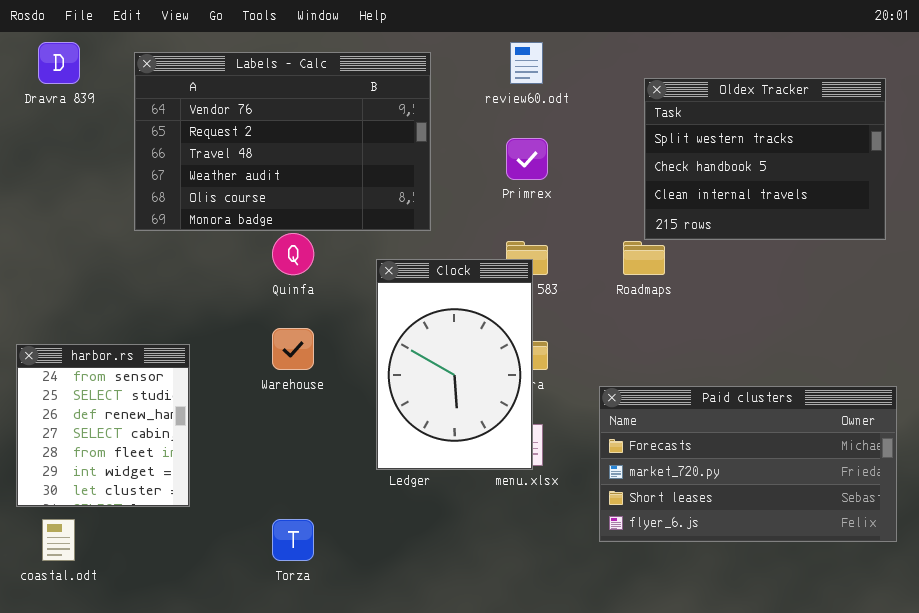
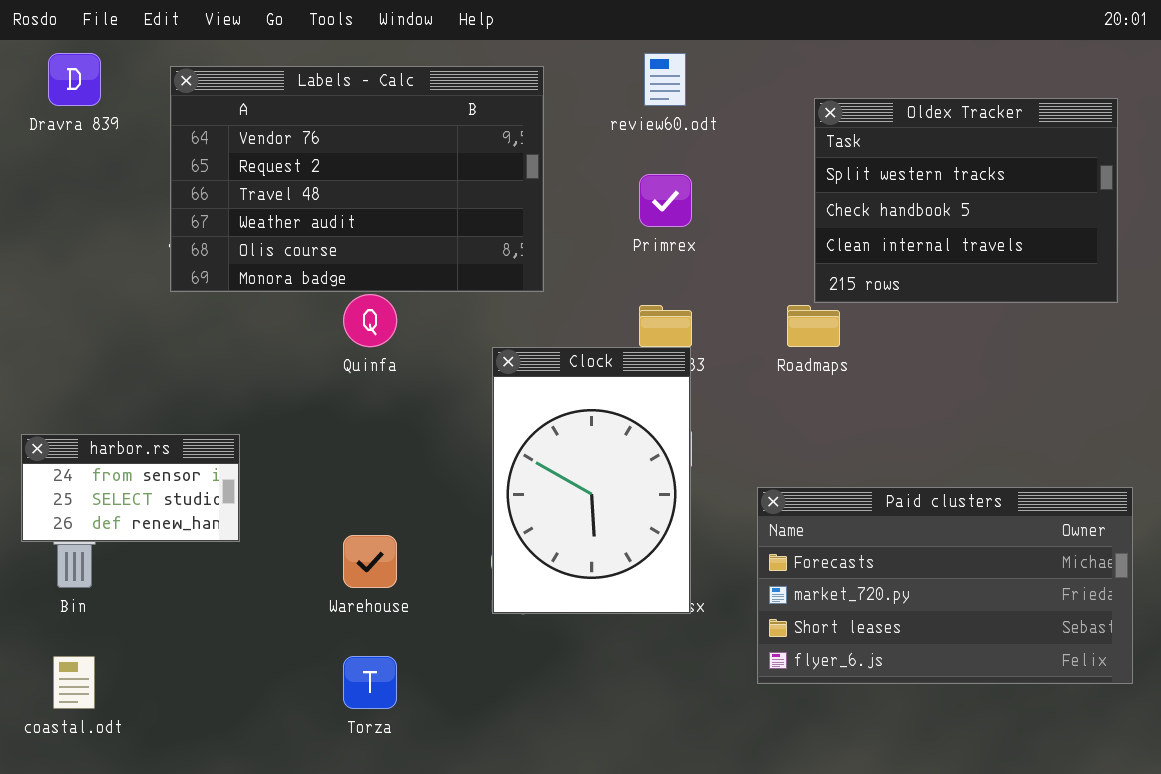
Clock: [376,259,533,470] -> [492,347,691,614], moved
Warehouse: [272,328,314,370] -> [343,535,397,588], moved
harbor.rs: [16,344,190,507] -> [21,434,240,542], resized

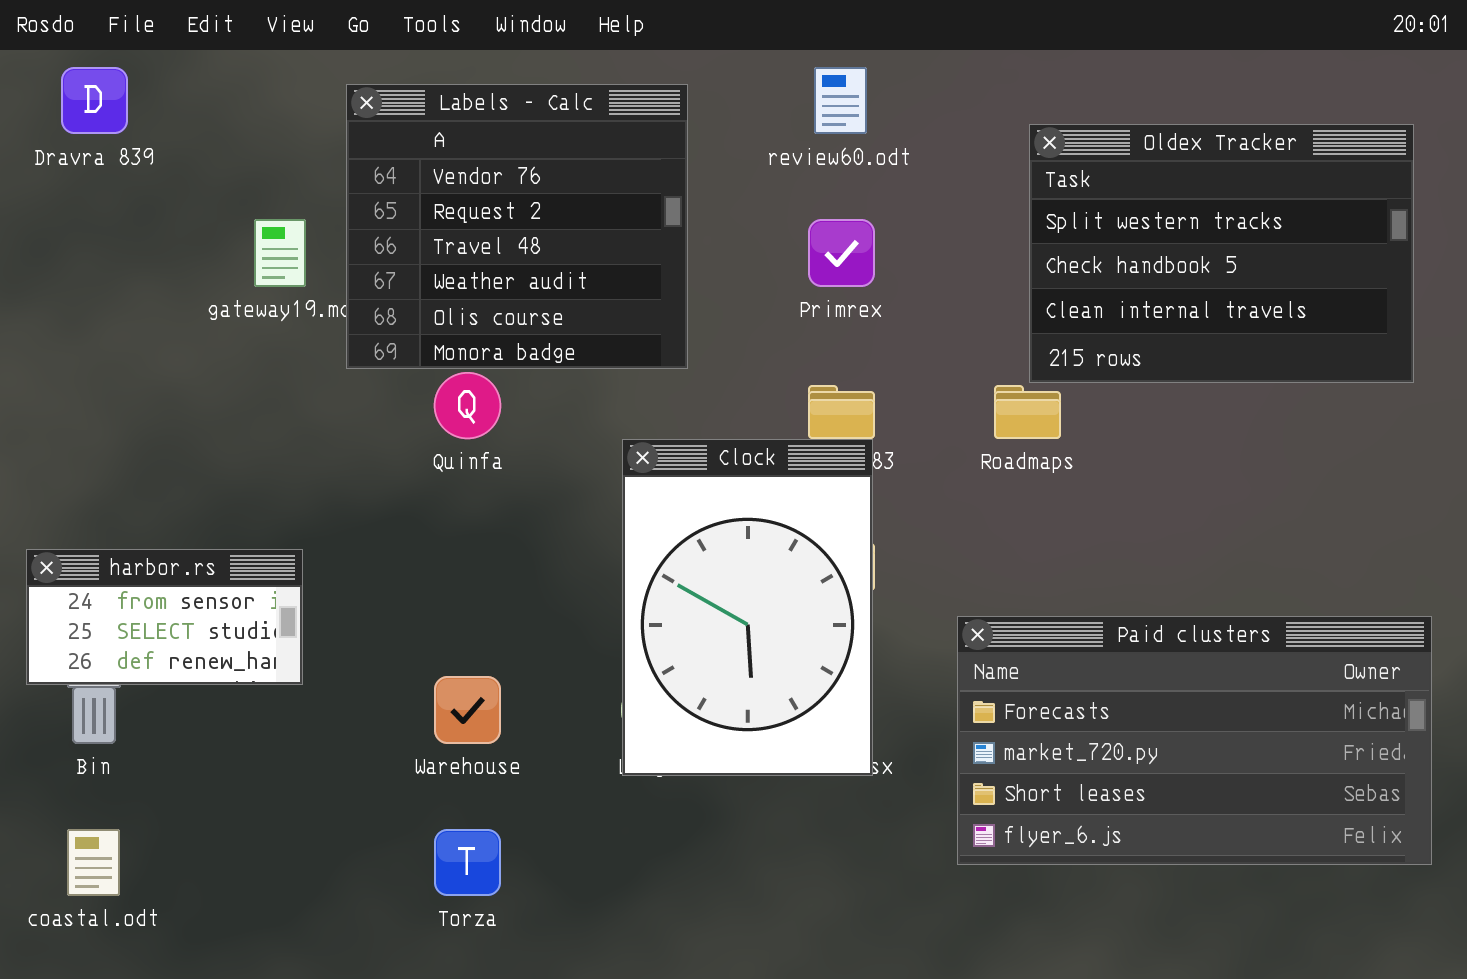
Labels - Calc: [170,66,544,292] -> [346,84,688,369], resized

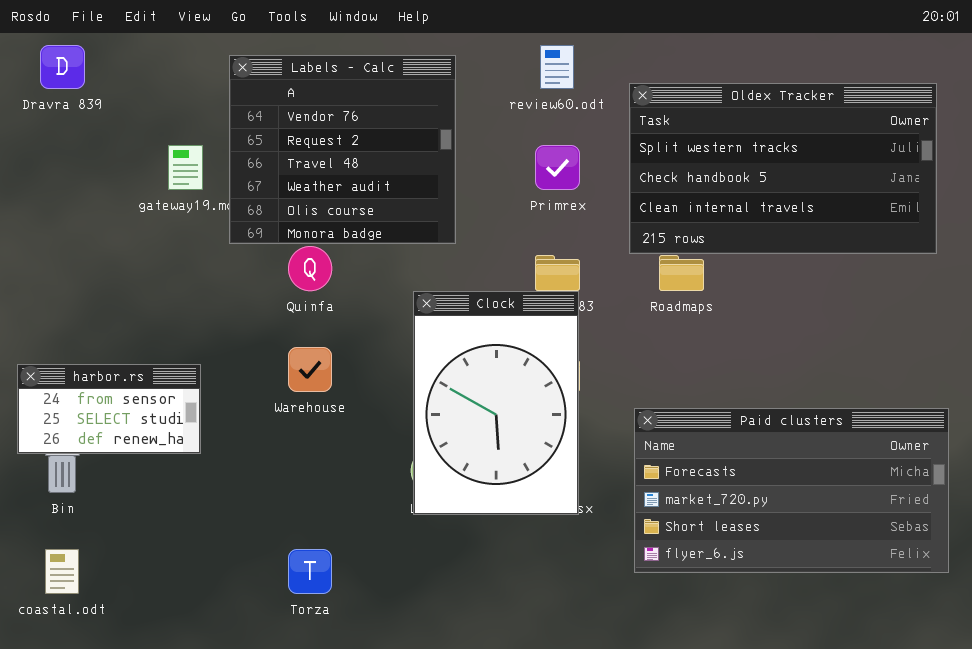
Oldex Tracker: [1029,124,1414,383] -> [629,83,937,254], resized
Warehouse: [434,676,501,744] -> [288,347,332,392], moved

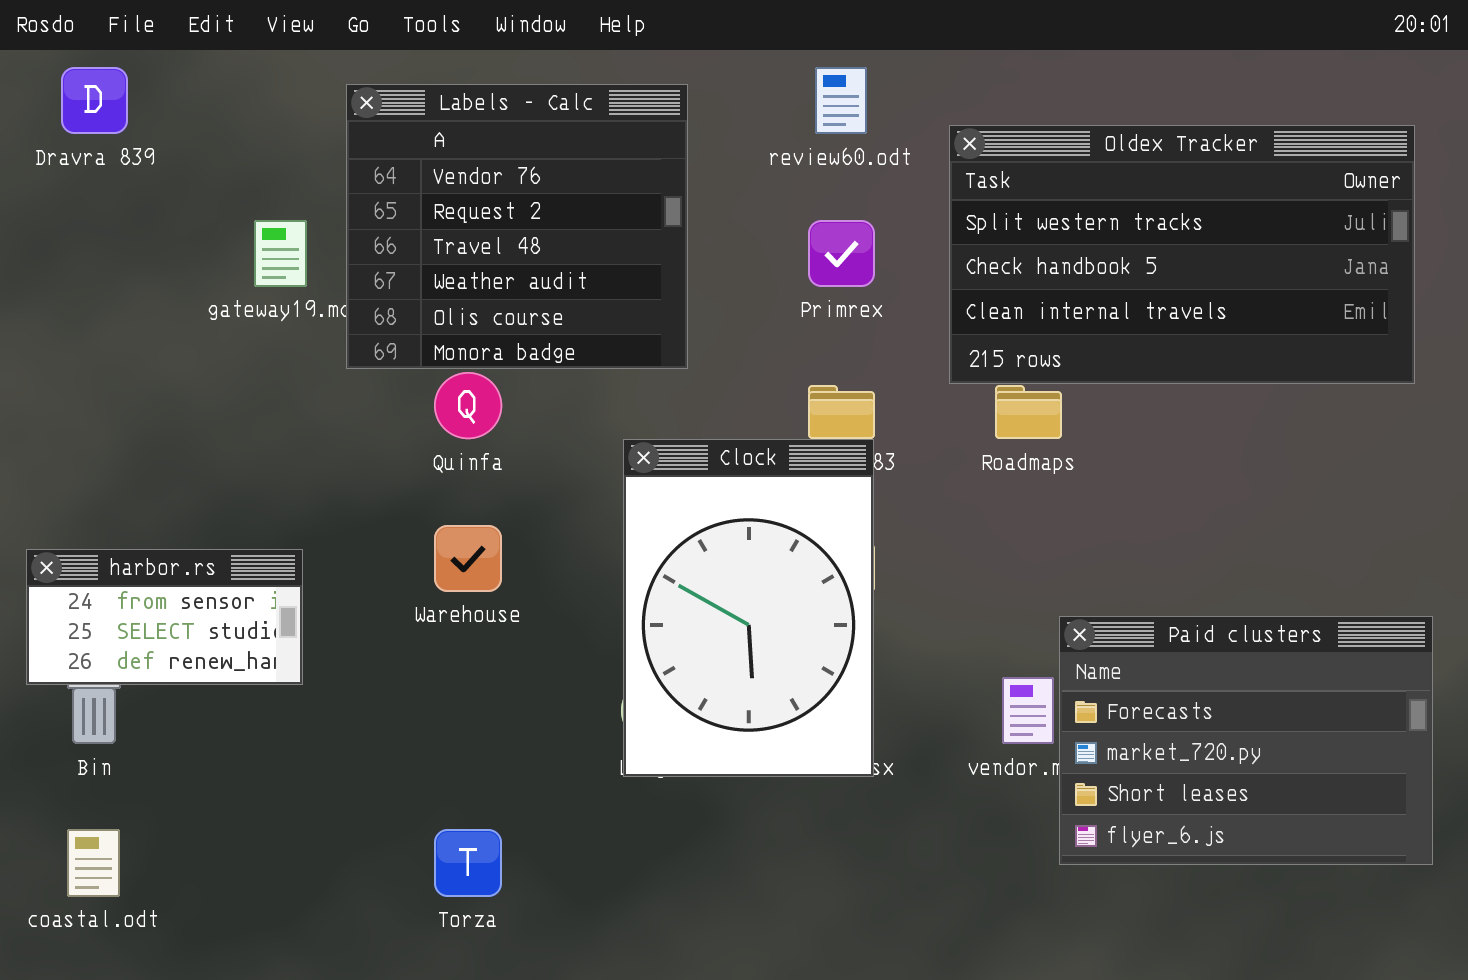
Paid clusters: [634,408,949,573] -> [1059,616,1433,865], resized

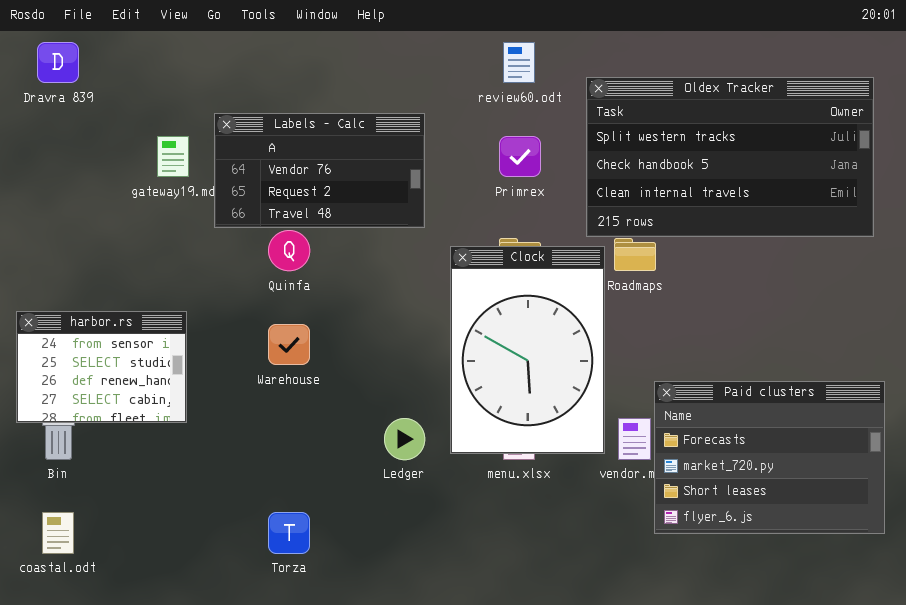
Labels - Calc: [346,84,688,369] -> [214,113,425,228], resized
Clock: [623,439,874,777] -> [450,246,605,454], moved
harbor.rs: [26,549,303,685] -> [16,311,187,423], resized

